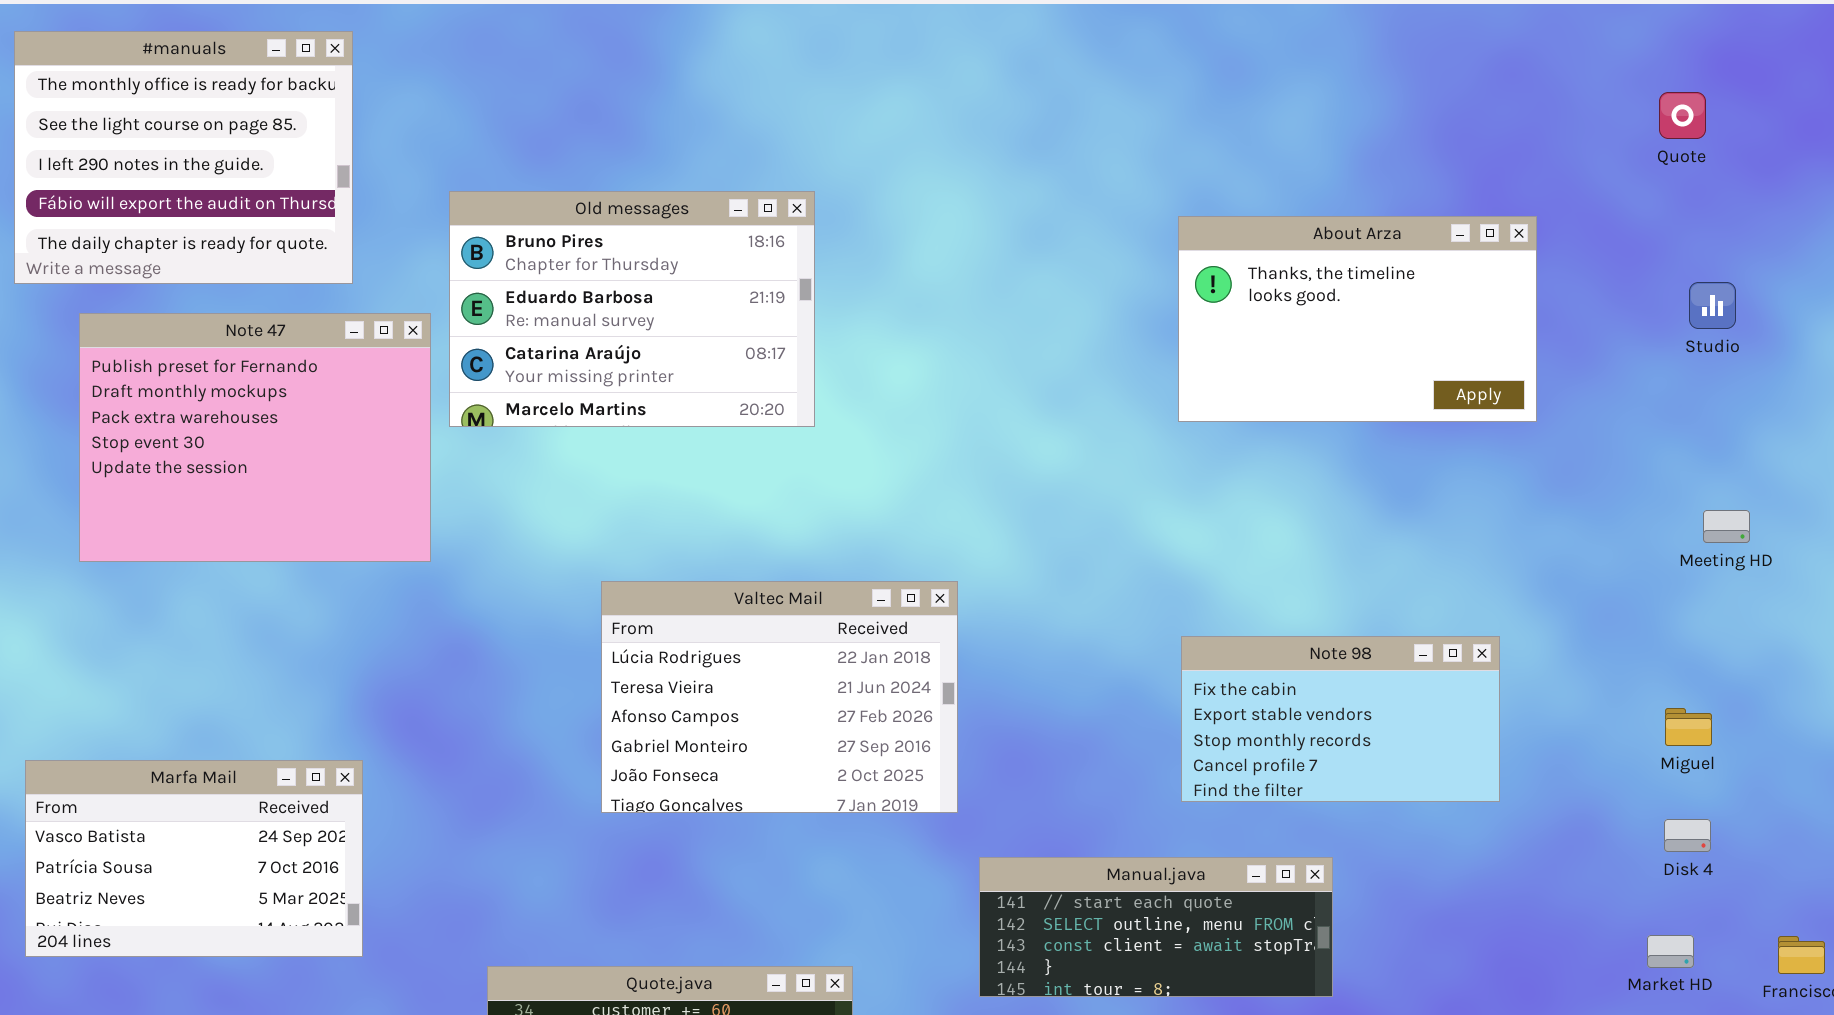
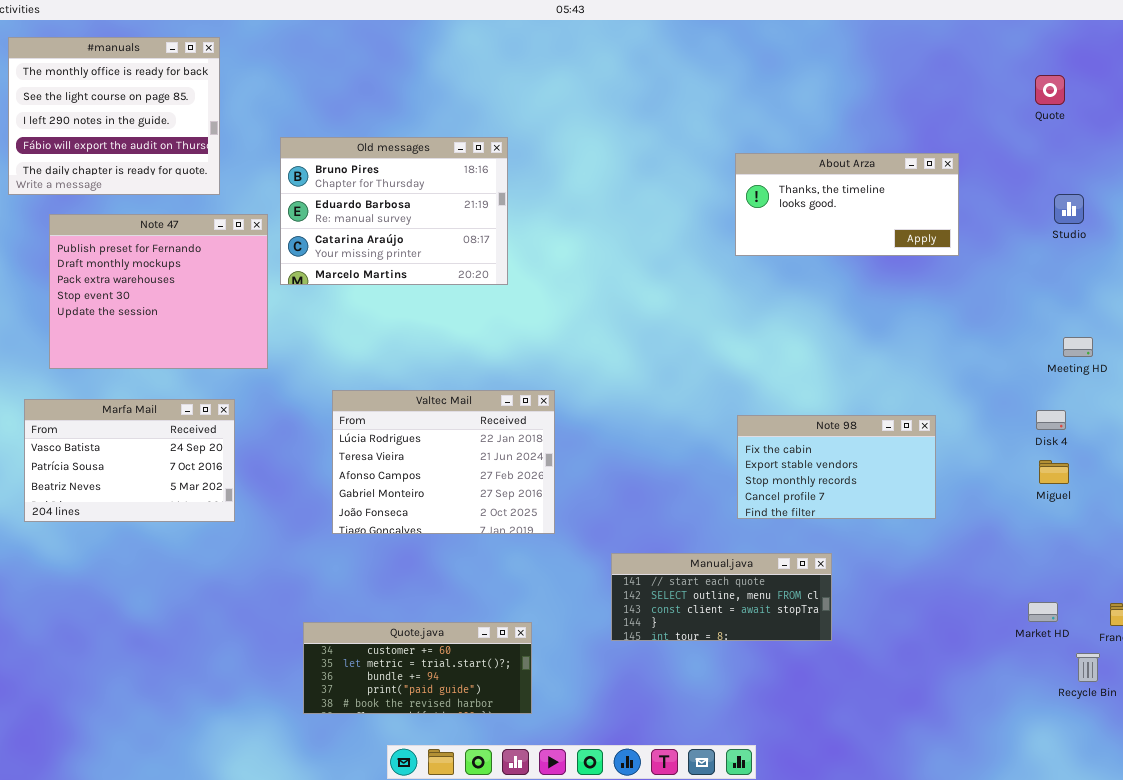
About Arza: [1178,216,1537,422] -> [735,153,959,256], resized
Valtec Mail: [601,581,958,813] -> [332,390,555,534], moved
Marfa Mail: [25,760,363,957] -> [24,399,235,522], moved
Disk 4: [1664,819,1711,852] -> [1036,410,1066,430], moved

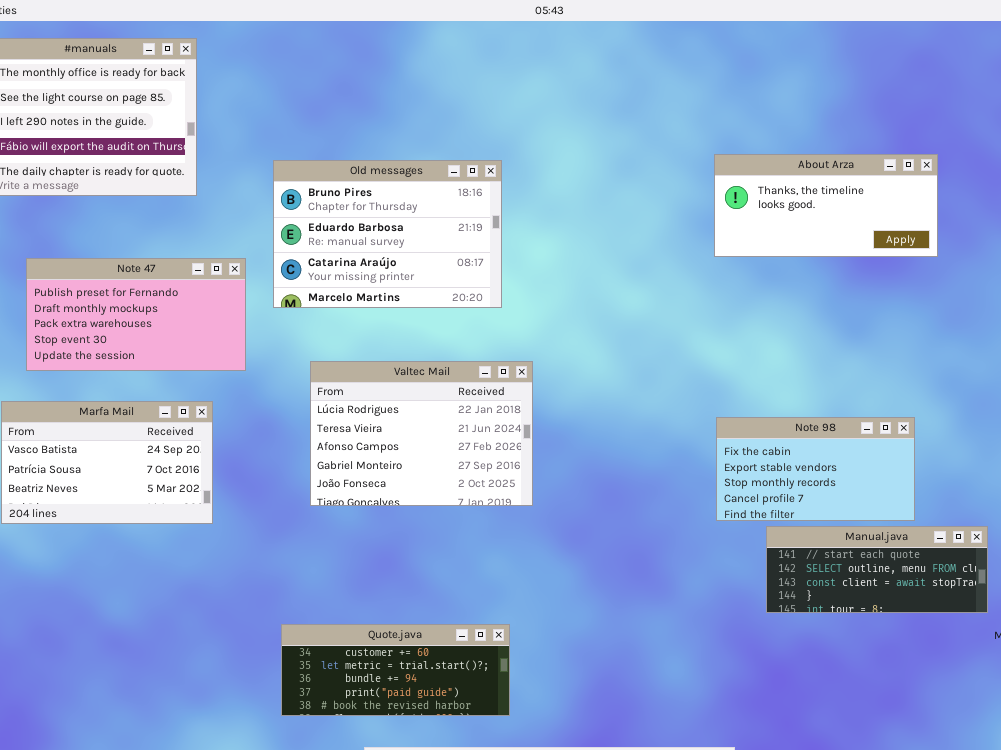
Old messages: [280,137,508,285] -> [273,160,502,308], moved
Note 47: [49,214,268,369] -> [26,258,246,371], resized
Valtec Mail: [332,390,555,534] -> [310,361,533,506], moved
Manual.java: [611,553,832,641] -> [766,526,988,613], moved

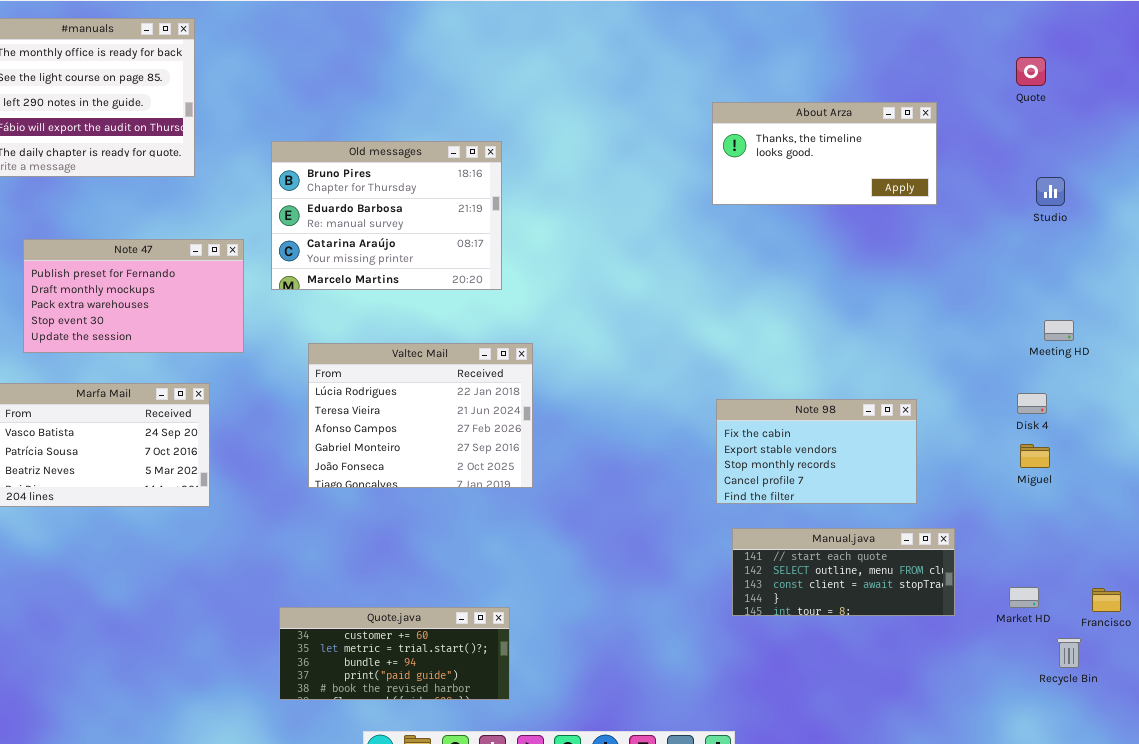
About Arza: [714,154,938,257] -> [712,102,937,205], moved
Manual.java: [766,526,988,613] -> [732,528,955,616], moved

